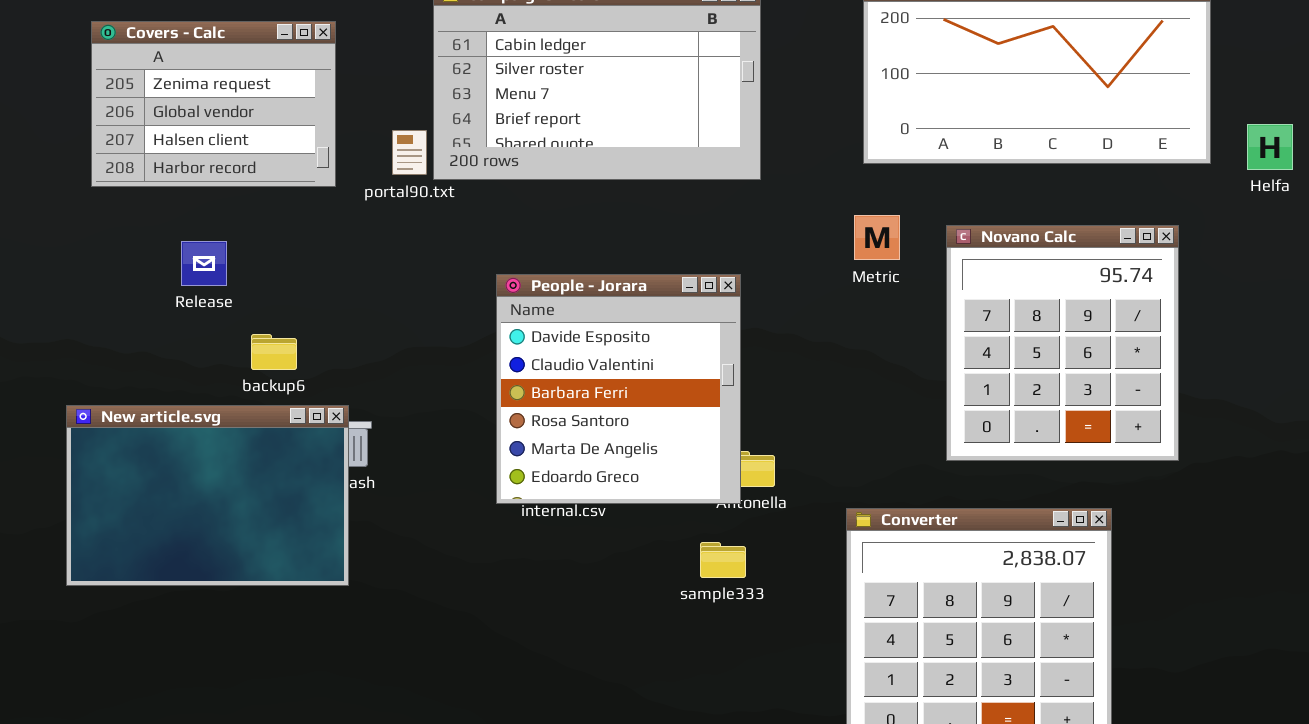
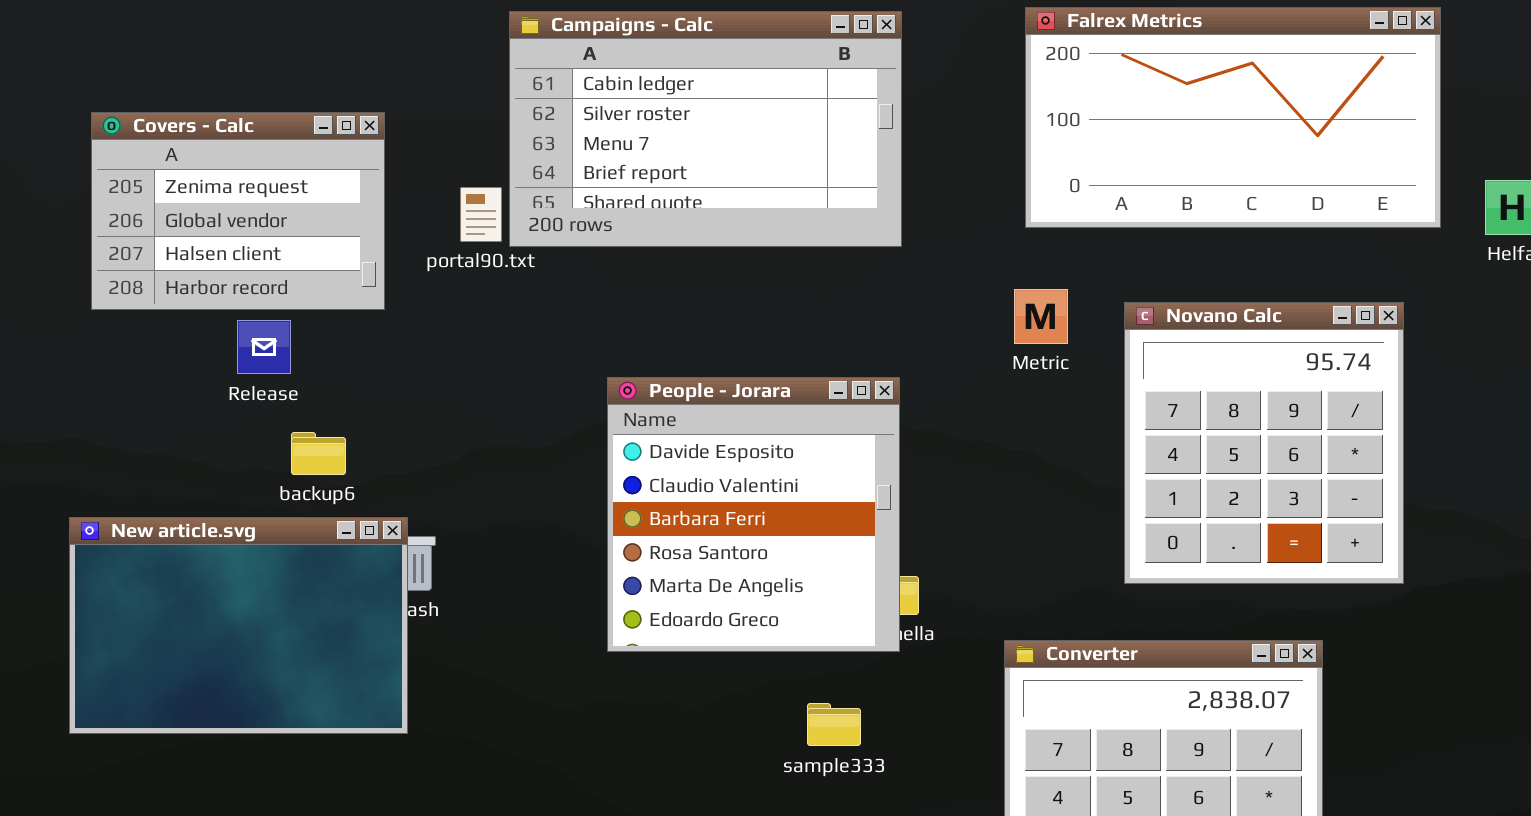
Covers - Calc: [91,21,336,187] -> [91,112,385,310], moved
Release: [181,241,227,286] -> [237,320,291,374], moved
People - Jorara: [496,274,741,504] -> [607,377,900,652], moved
sample333: [700,542,746,578] -> [807,703,861,746], moved

